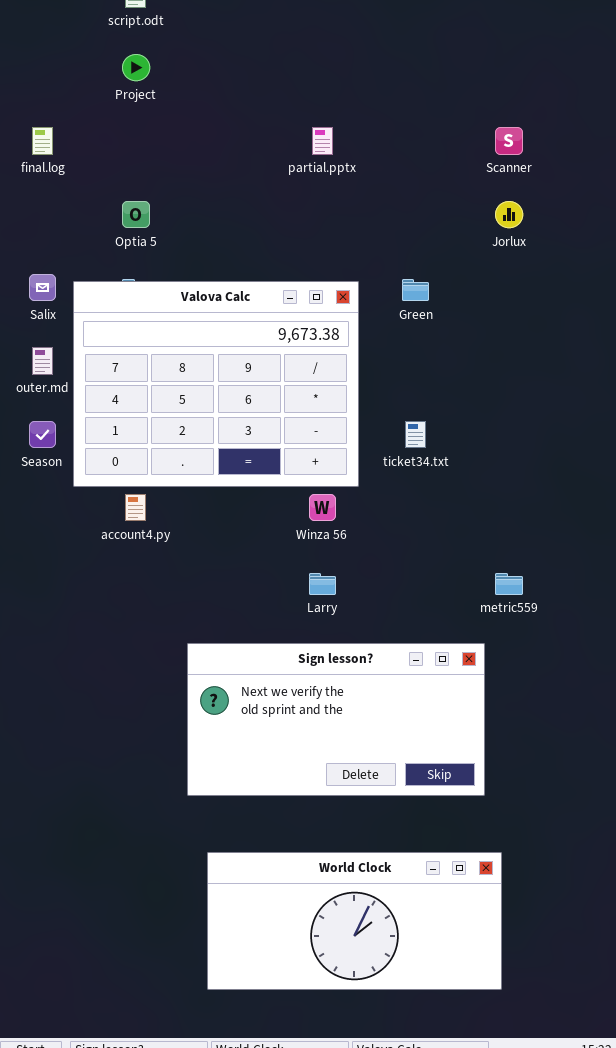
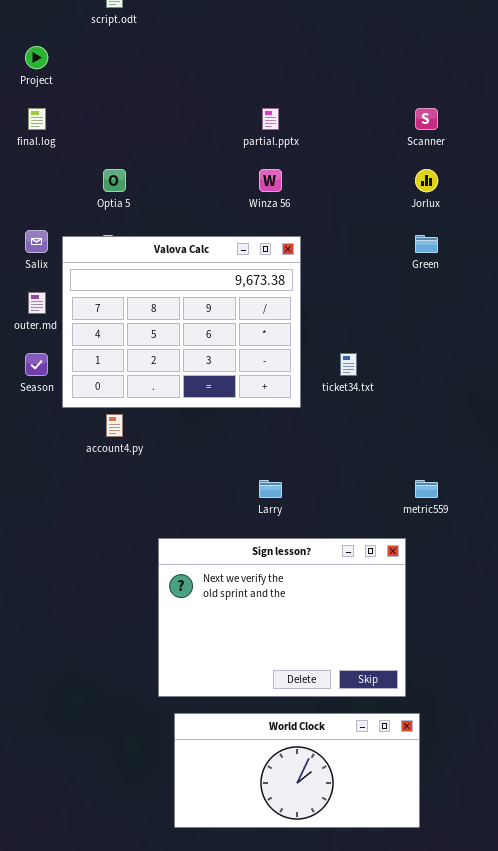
Project: [122,54,150,81] -> [25,46,48,69], moved
Green: [402,279,429,301] -> [415,235,438,253], moved
Winza 56: [309,494,336,521] -> [259,169,282,192], moved
Sign lesson?: [187,643,485,796] -> [158,538,406,697], resized

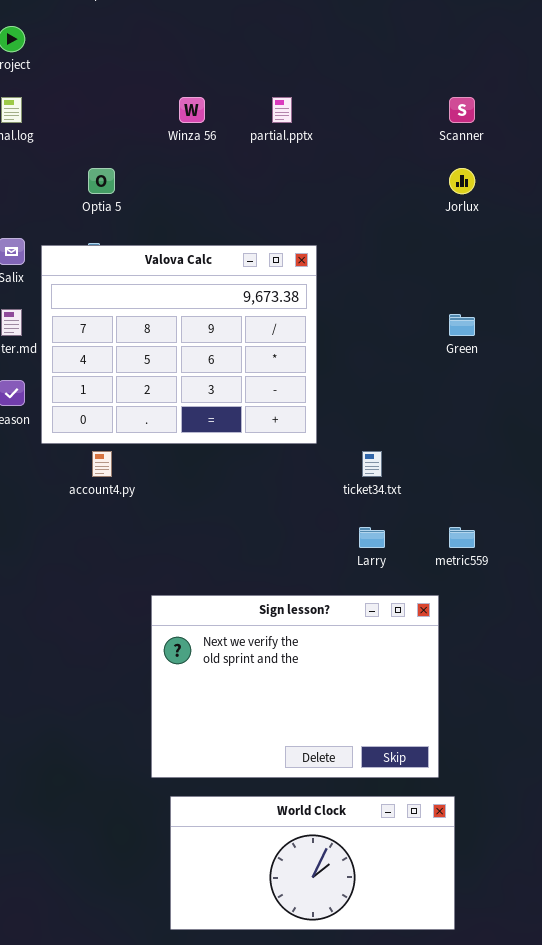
Winza 56: [259,169,282,192] -> [179,97,205,123], moved
Green: [415,235,438,253] -> [449,314,475,336], moved
ticket34.txt: [340,353,357,376] -> [362,451,382,477], moved
Larry: [259,480,282,498] -> [359,527,385,548], moved

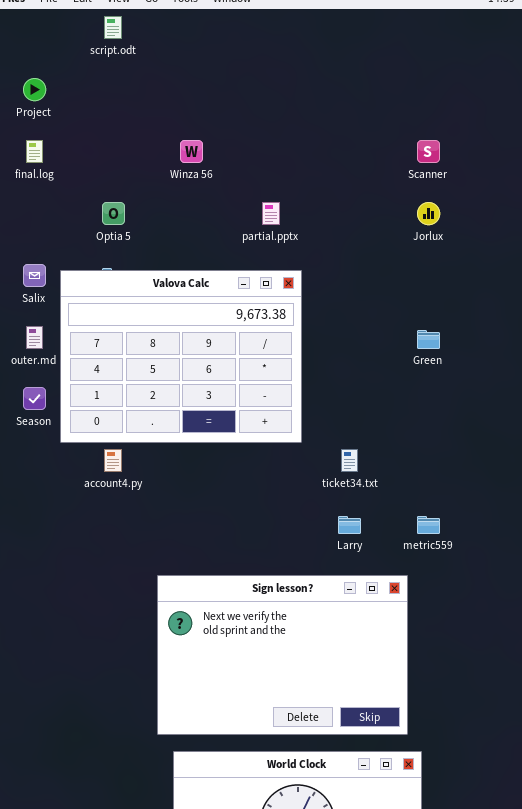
partial.pptx: [272,97,292,123] -> [262,202,280,225], moved

